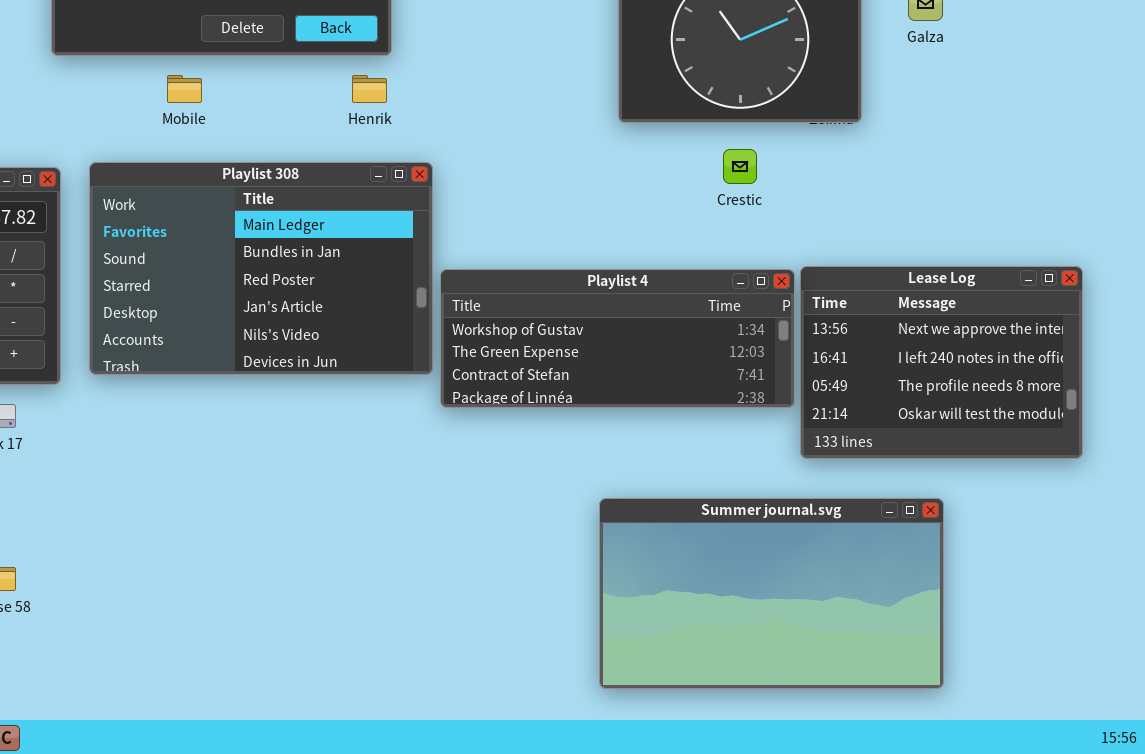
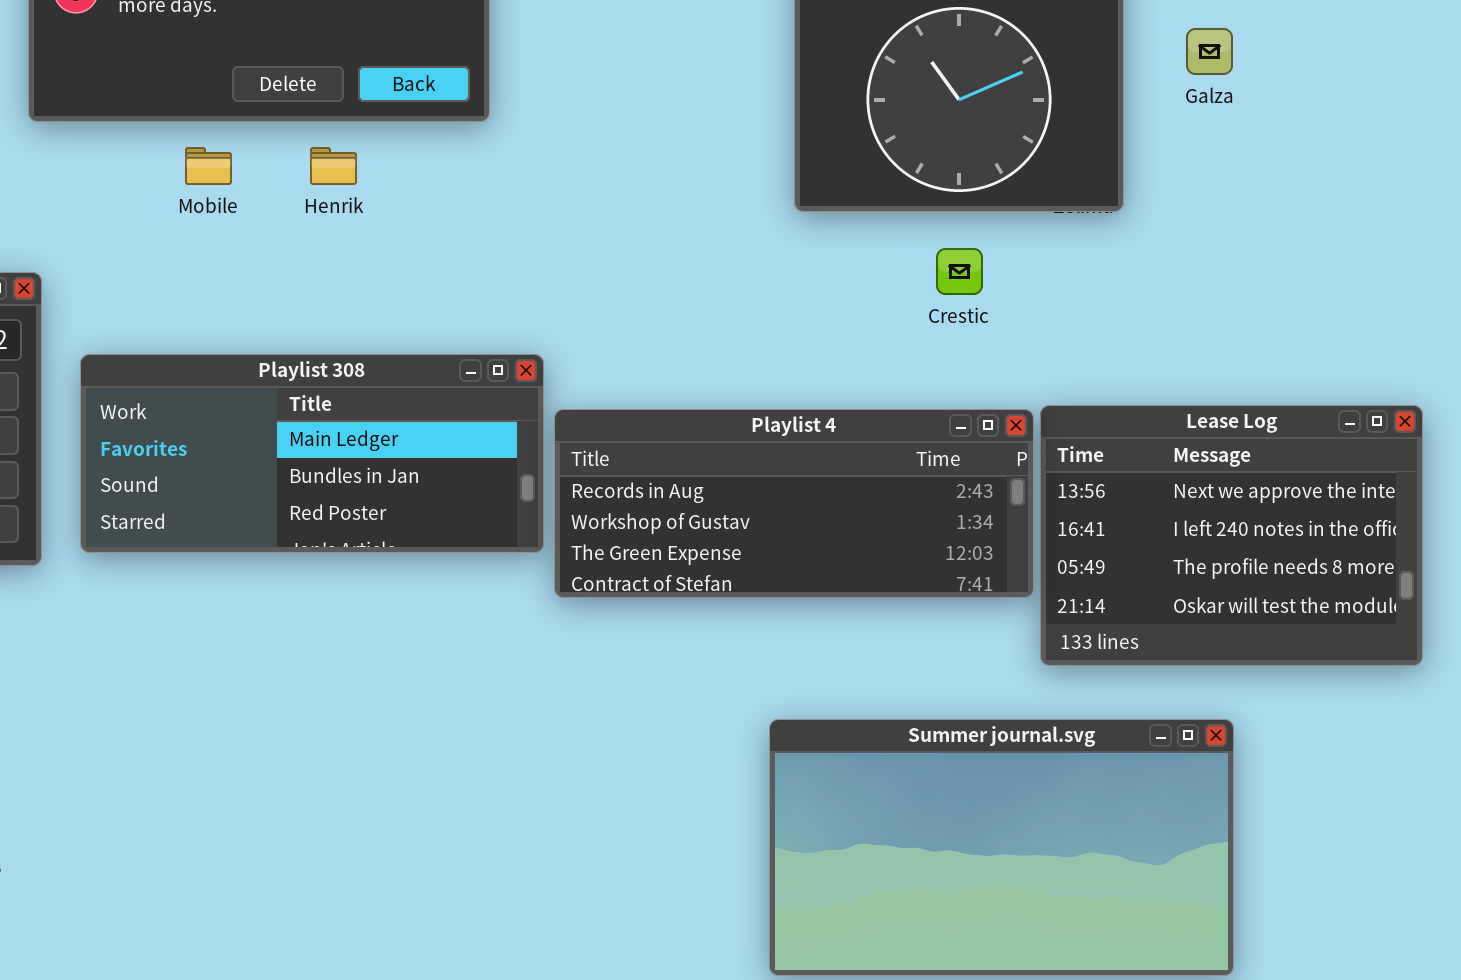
Henrik: [352,75,387,103] -> [310,147,357,185], moved
Playlist 308: [89,162,433,375] -> [80,354,544,553], resized
Playlist 4: [440,269,795,408] -> [554,409,1034,598], scrolled up 1 row

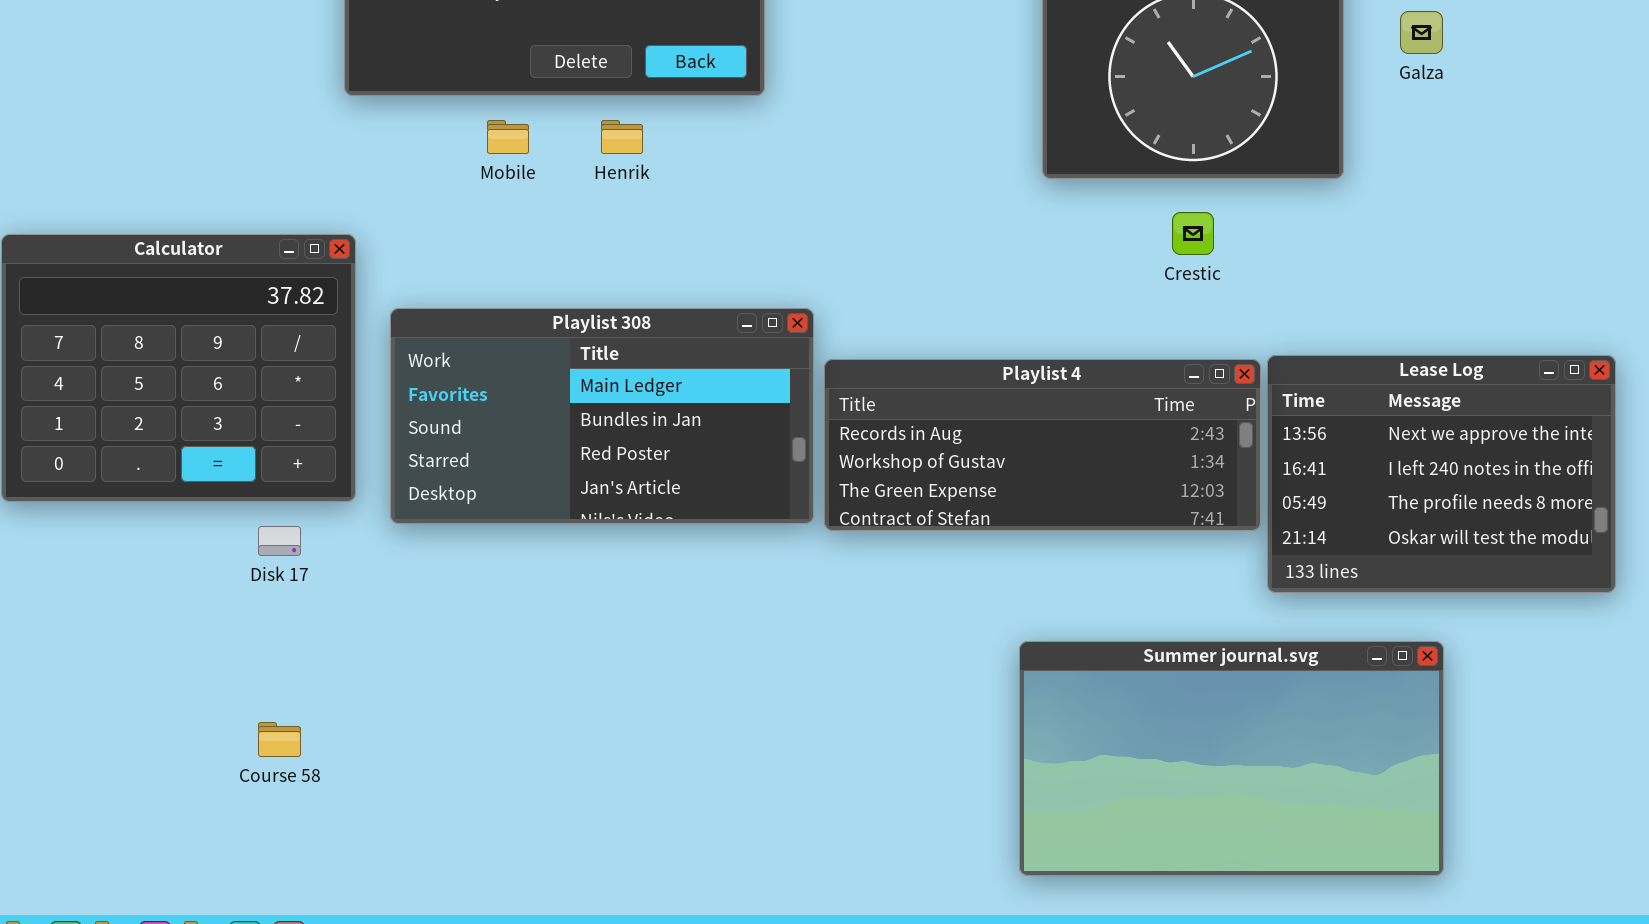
Playlist 308: [80,354,544,553] -> [390,308,814,524], resized

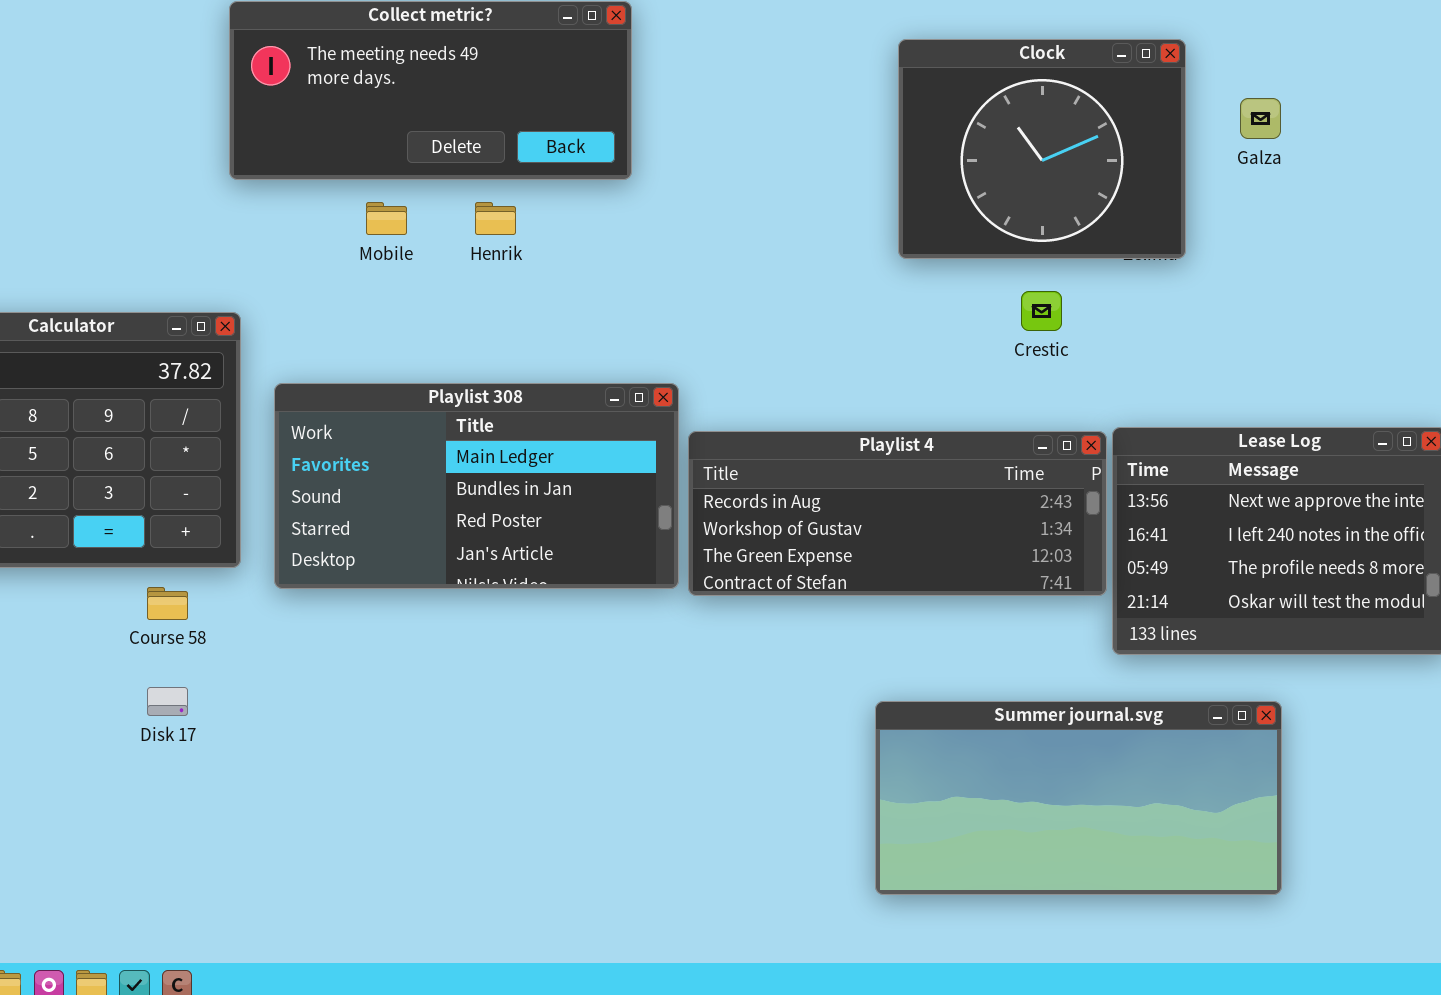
Disk 17: [258,526,301,556] -> [147,687,188,716], moved
Summer journal.svg: [1019,641,1444,876] -> [875,701,1282,895], resized
Course 58: [258,722,301,757] -> [147,587,188,620], moved

